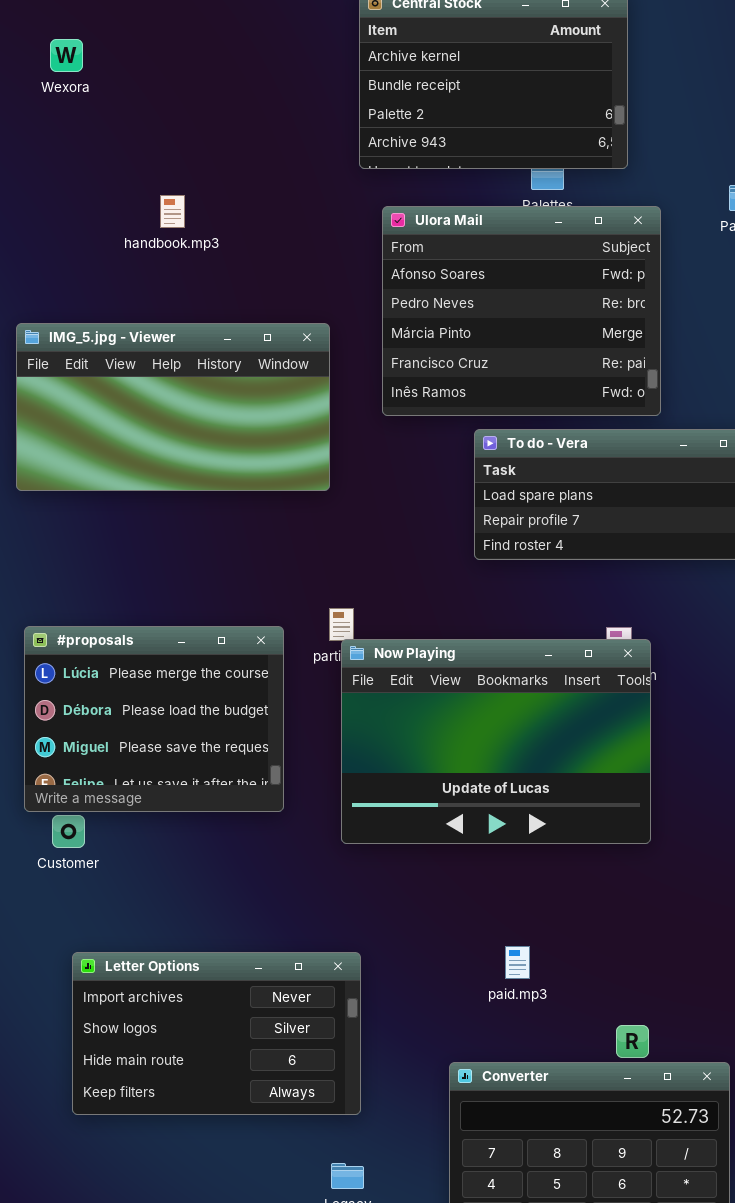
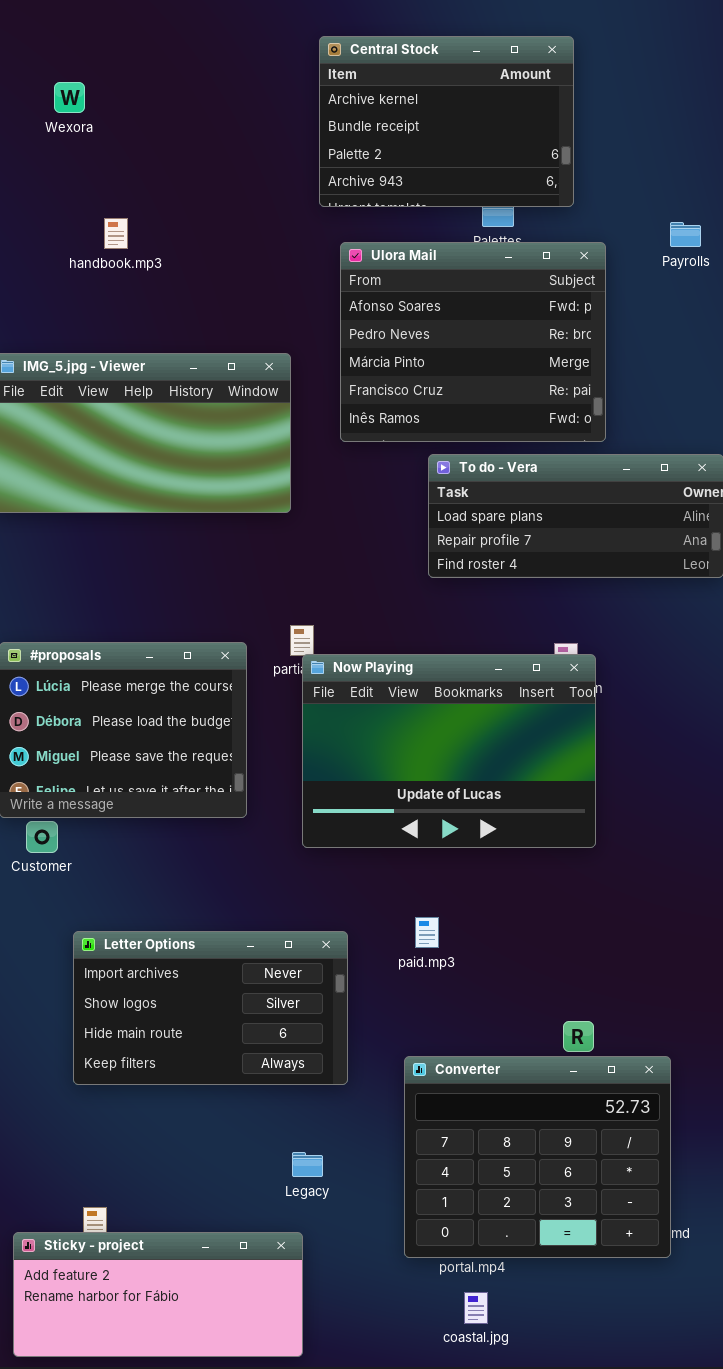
Wexora: [50,39,83,72] -> [54,82,85,113], moved
handbook.mp3: [160,195,185,228] -> [104,218,128,249], moved
paid.mp3: [505,946,530,979] -> [415,917,439,948], moved
Letter Options: [72,952,361,1115] -> [73,931,348,1085], moved

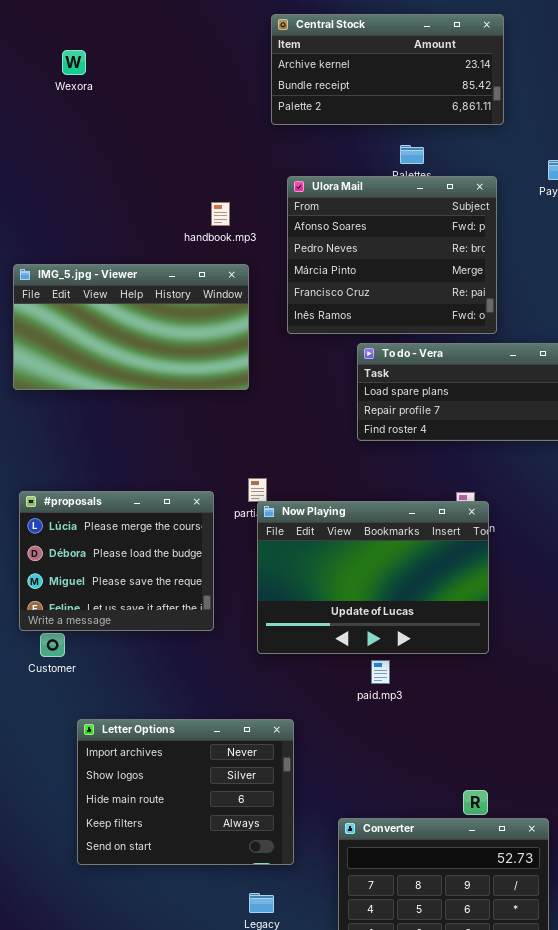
Central Stock: [319,36,574,207] -> [271,14,504,125], resized
handbook.mp3: [104,218,128,249] -> [211,202,230,226], moved
paid.mp3: [415,917,439,948] -> [371,660,390,684], moved
Letter Options: [73,931,348,1085] -> [77,719,294,865], resized

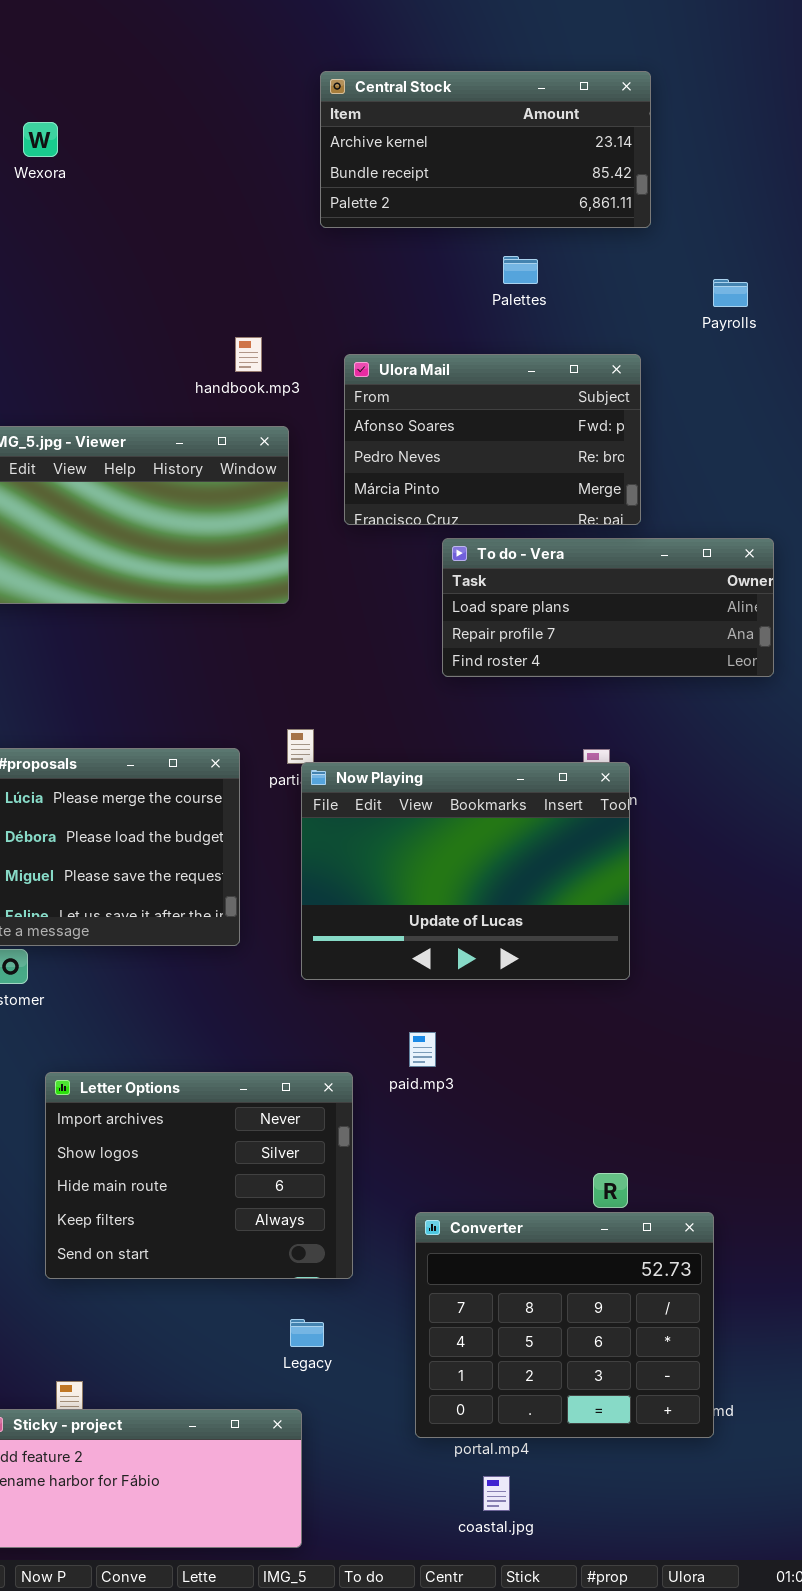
Ulora Mail: [287,176,497,334] -> [344,354,641,525], resized
paid.mp3: [371,660,390,684] -> [409,1032,436,1067], moved

